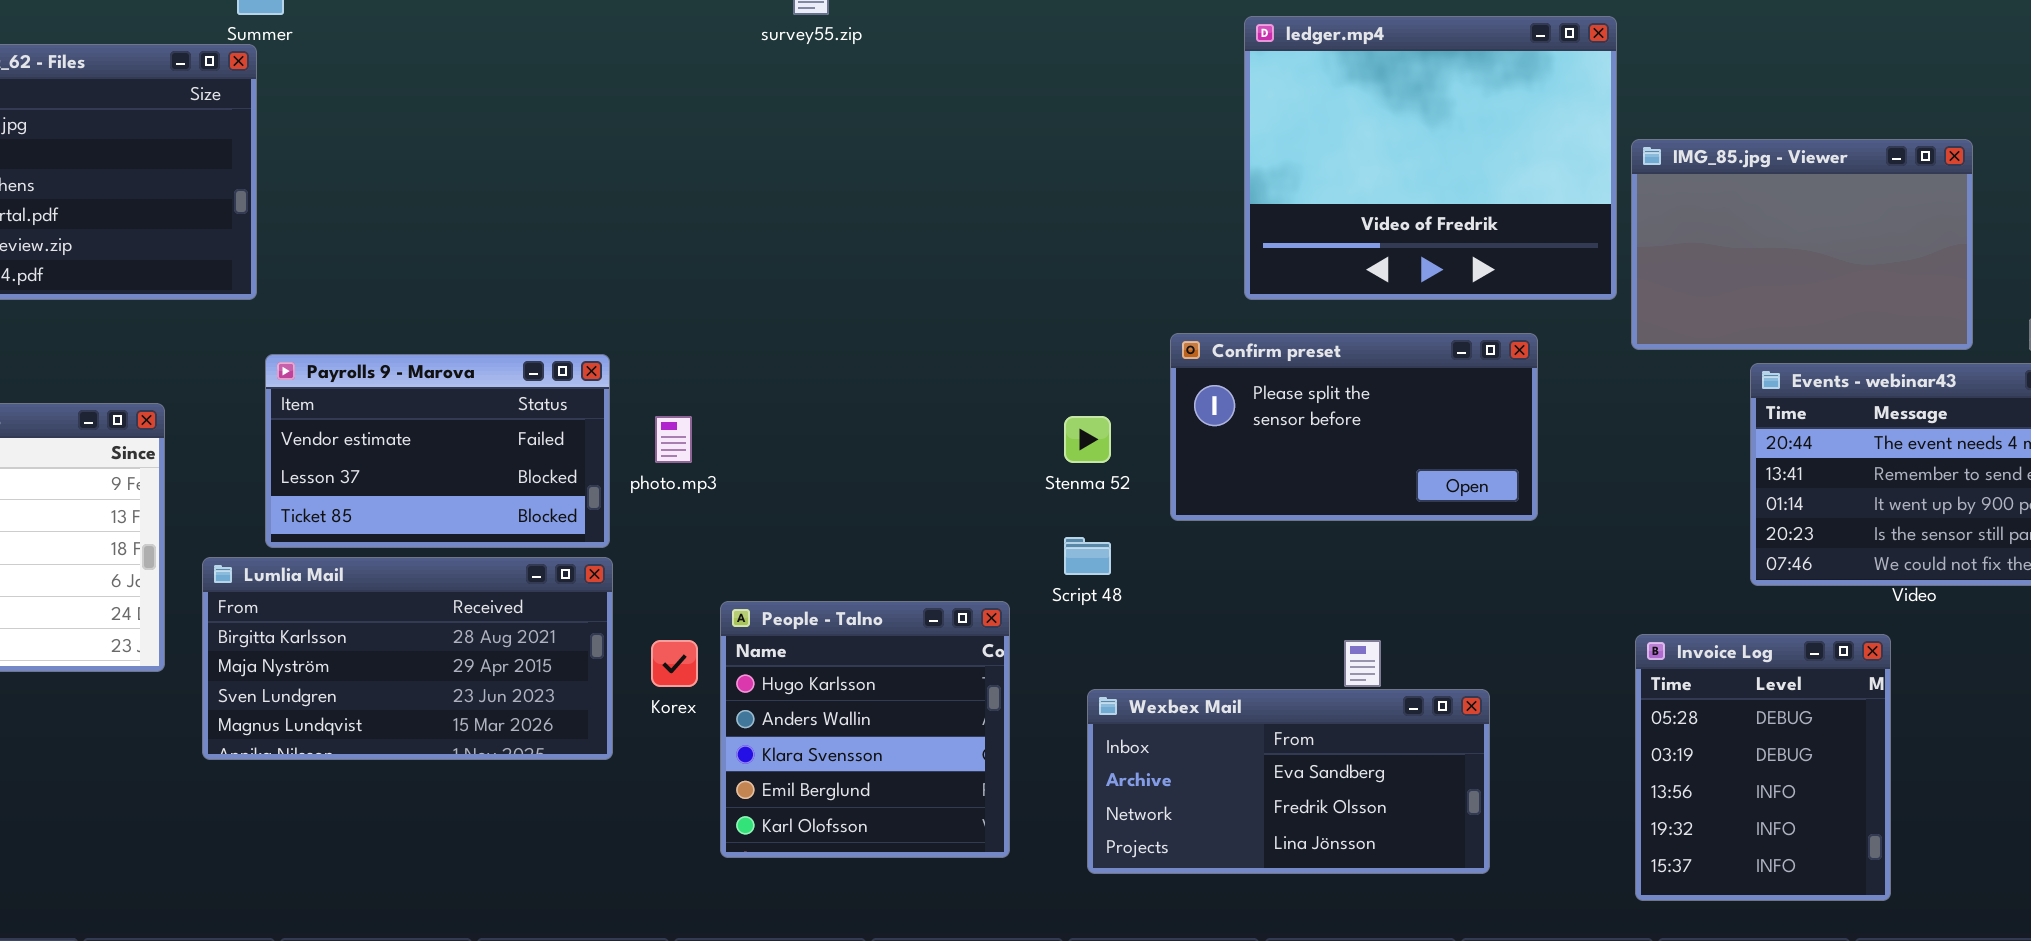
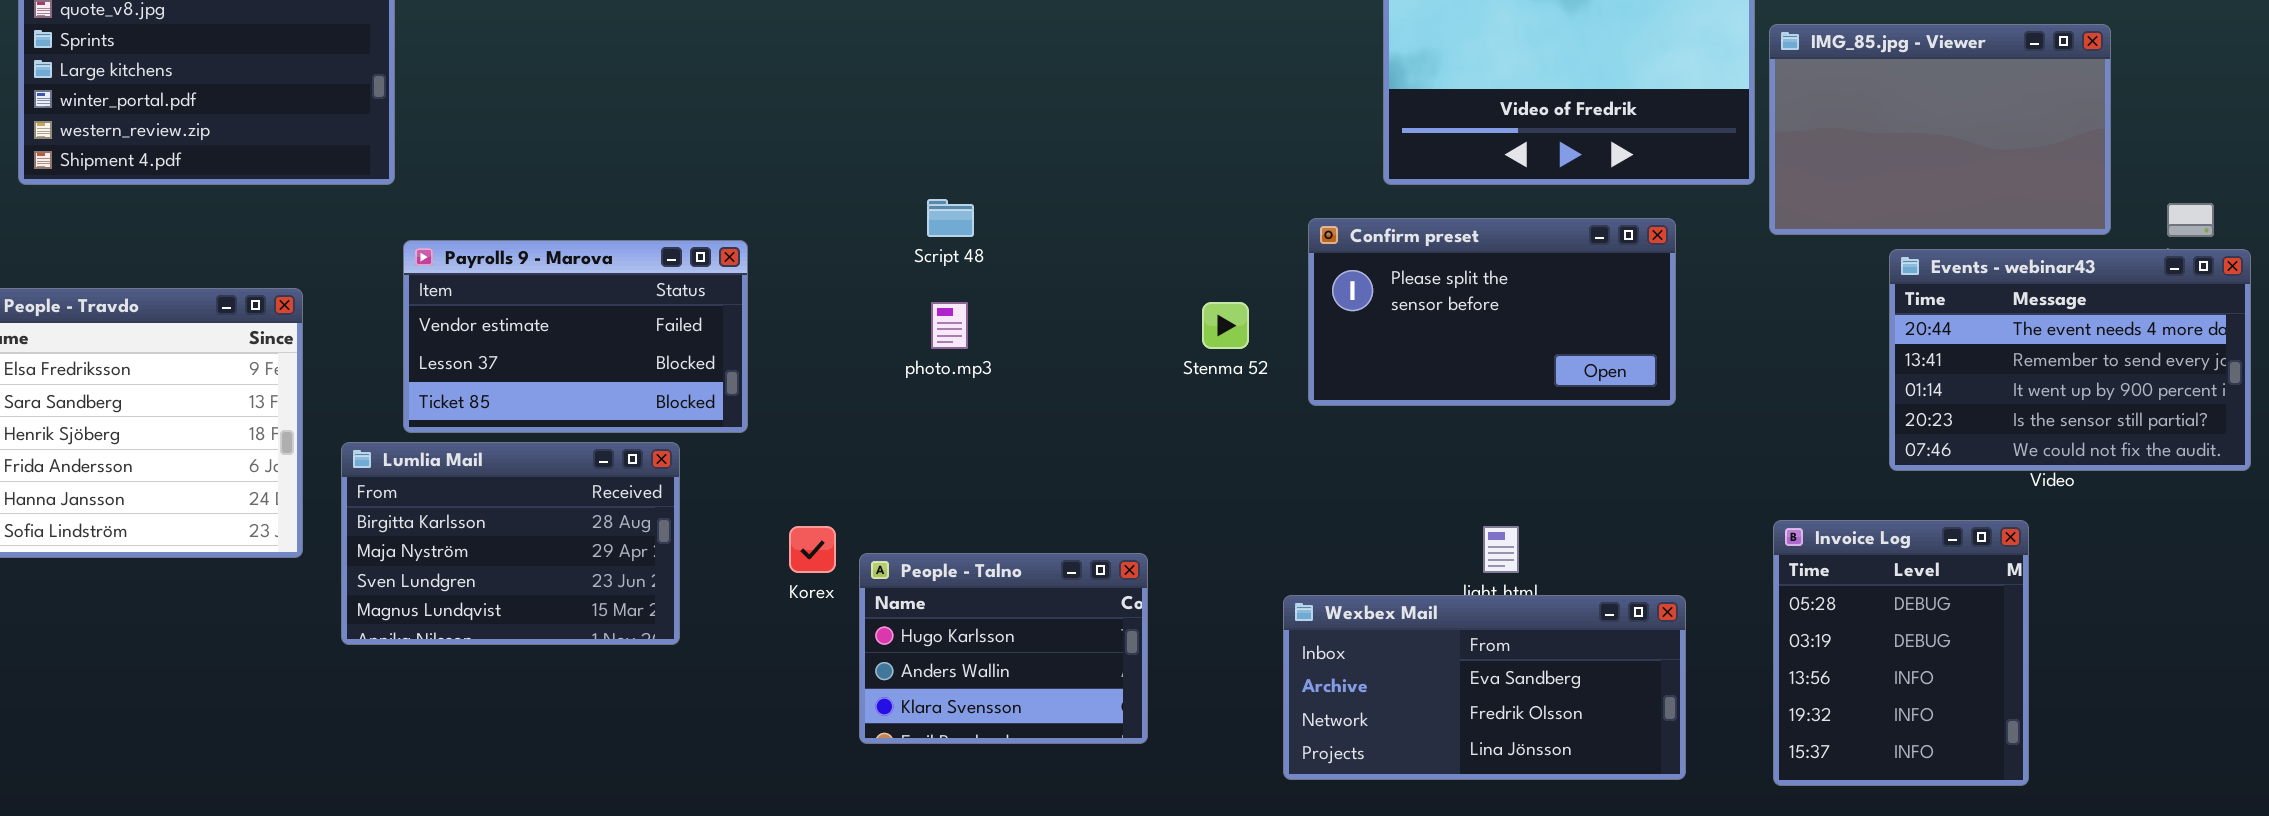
photo.mp3: [655,416,692,463] -> [931,302,968,349], moved
Script 48: [1064,537,1111,575] -> [927,199,974,237], moved
Lumlia Mail: [202,557,613,760] -> [341,442,680,645], resized
People - Talno: [720,601,1010,858] -> [859,553,1148,744], resized
Wexbex Mail: [1087,689,1490,874] -> [1283,595,1686,780], moved

